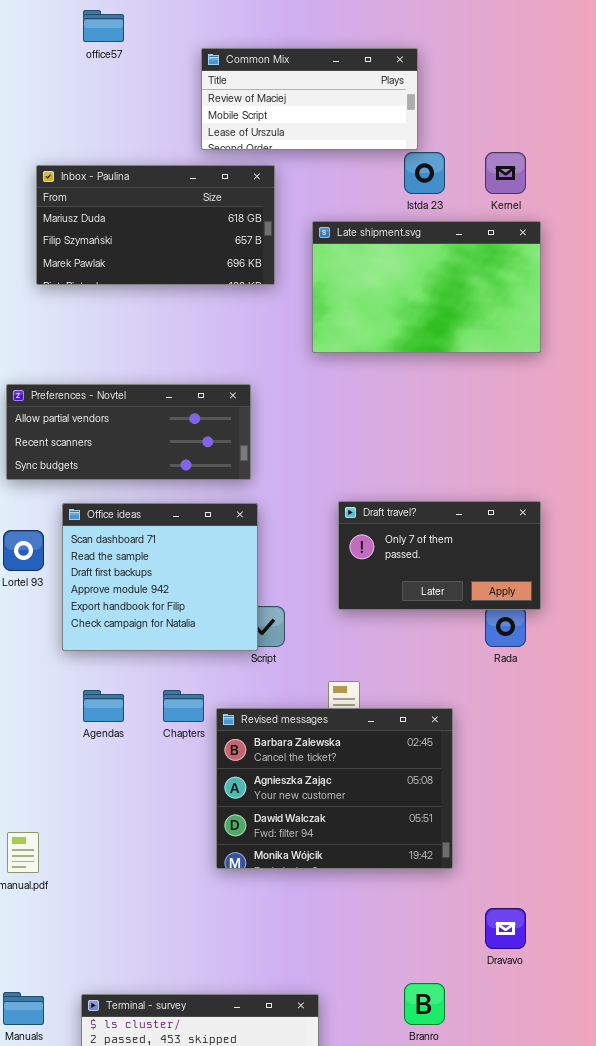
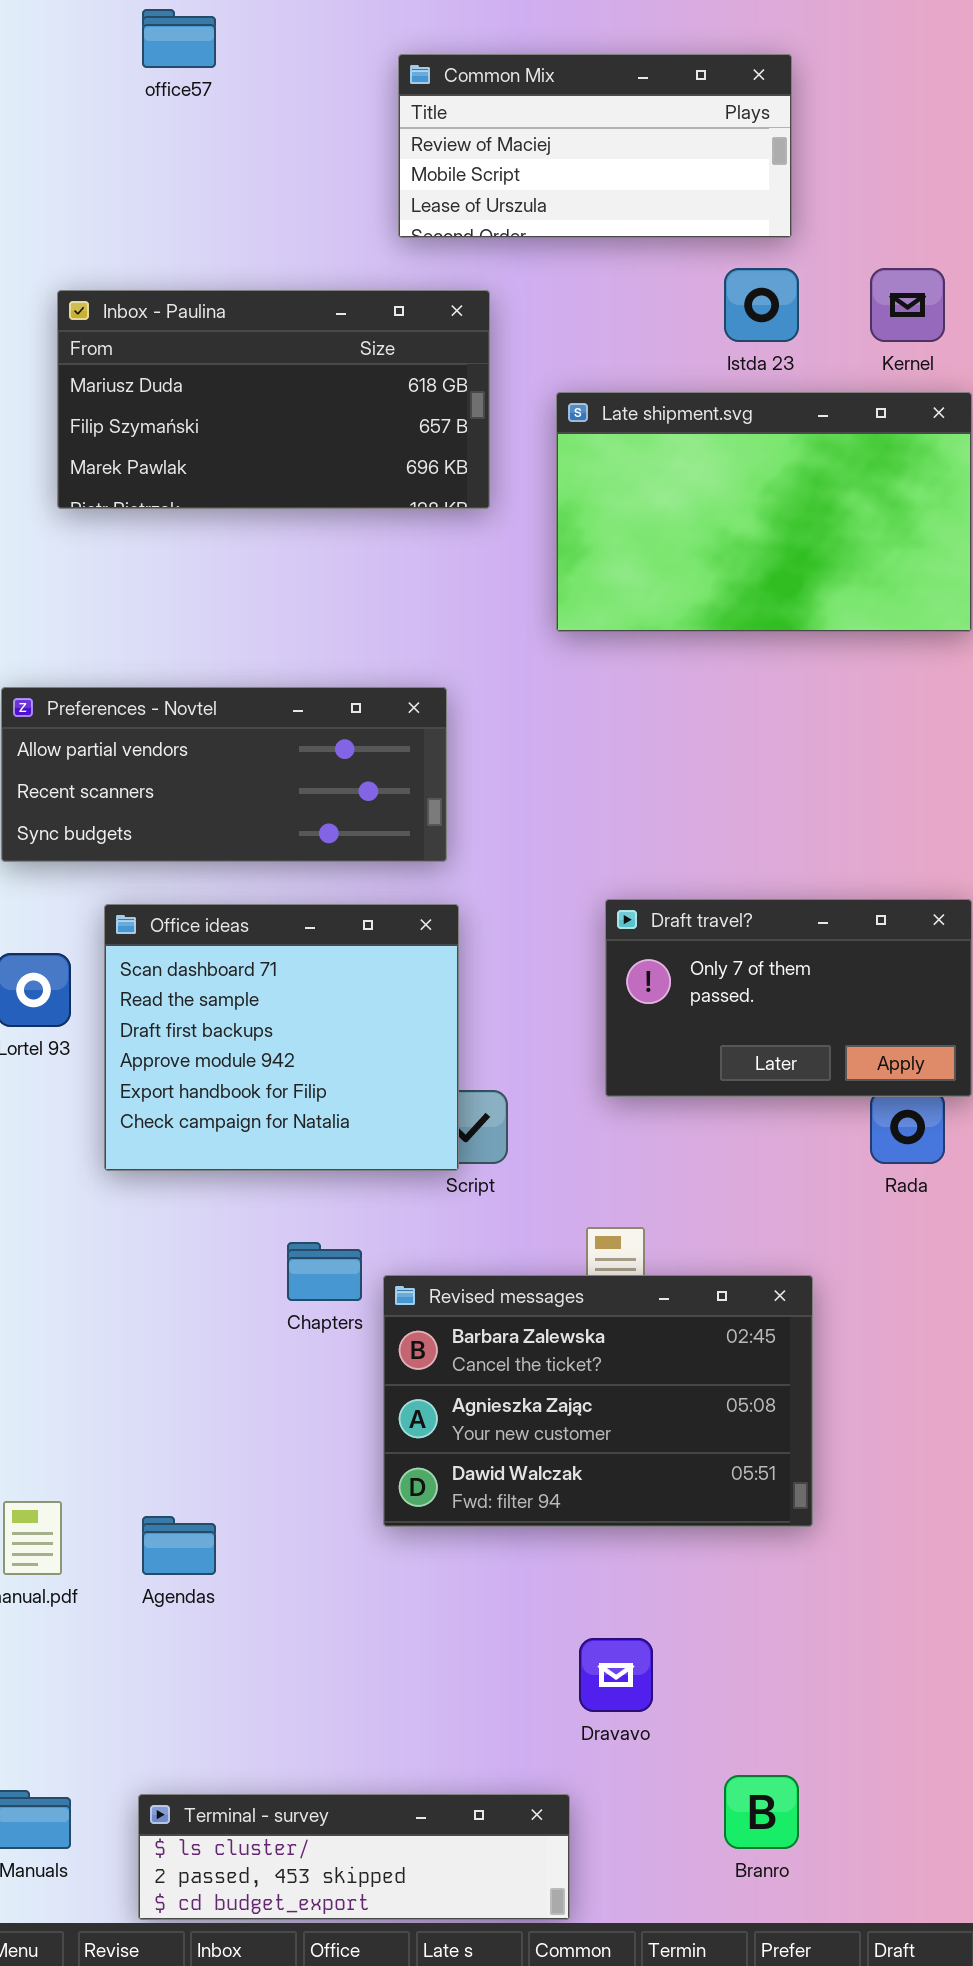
Common Mix: [201,48,418,150] -> [398,54,792,238], moved
Agendas: [83,690,124,722] -> [142,1516,216,1575], moved
Revised messages: [216,708,453,869] -> [383,1275,813,1527], resized
Dravavo: [485,908,526,949] -> [579,1638,653,1712], moved

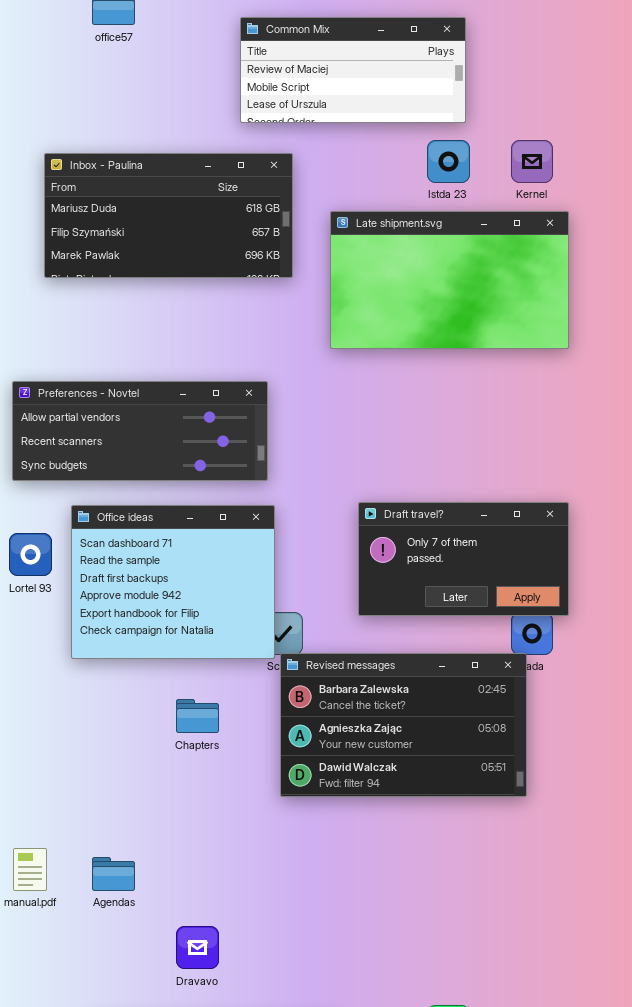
Revised messages: [383,1275,813,1527] -> [280,653,527,797], moved
Dravavo: [579,1638,653,1712] -> [176,926,219,969], moved

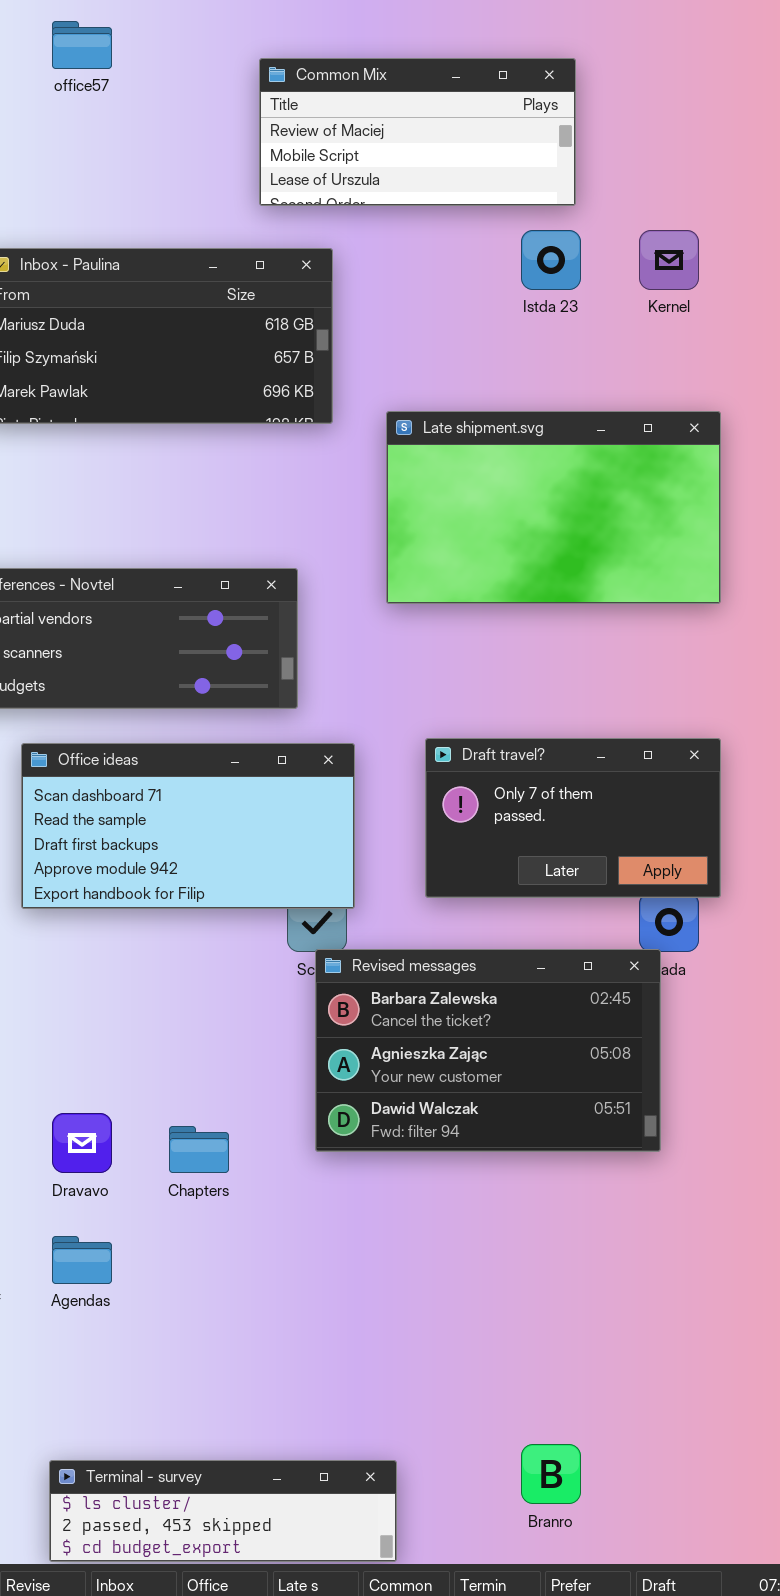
Late shipment.svg: [330,211,569,349] -> [386,411,721,604], moved
Office ideas: [71,505,275,659] -> [21,743,355,909], resized
Chapters: [176,699,219,733] -> [169,1126,229,1173], moved
Dravavo: [176,926,219,969] -> [52,1113,112,1173], moved

